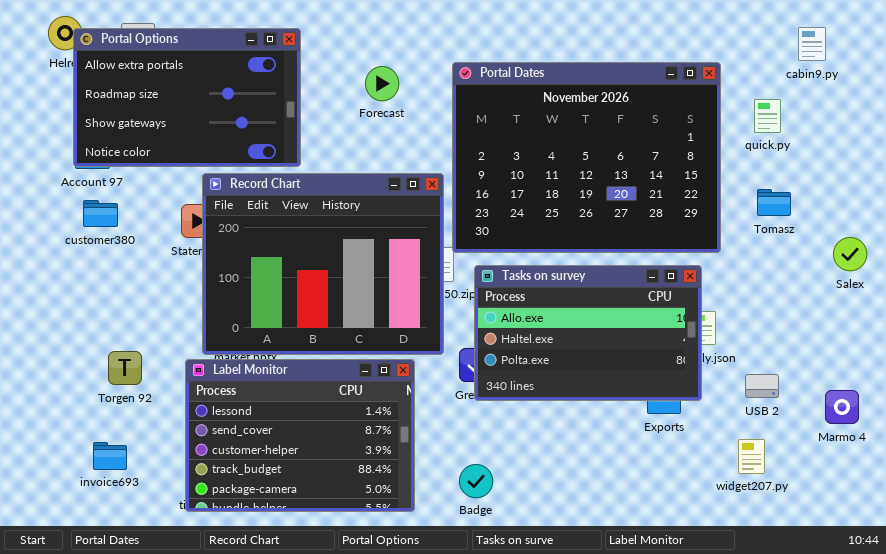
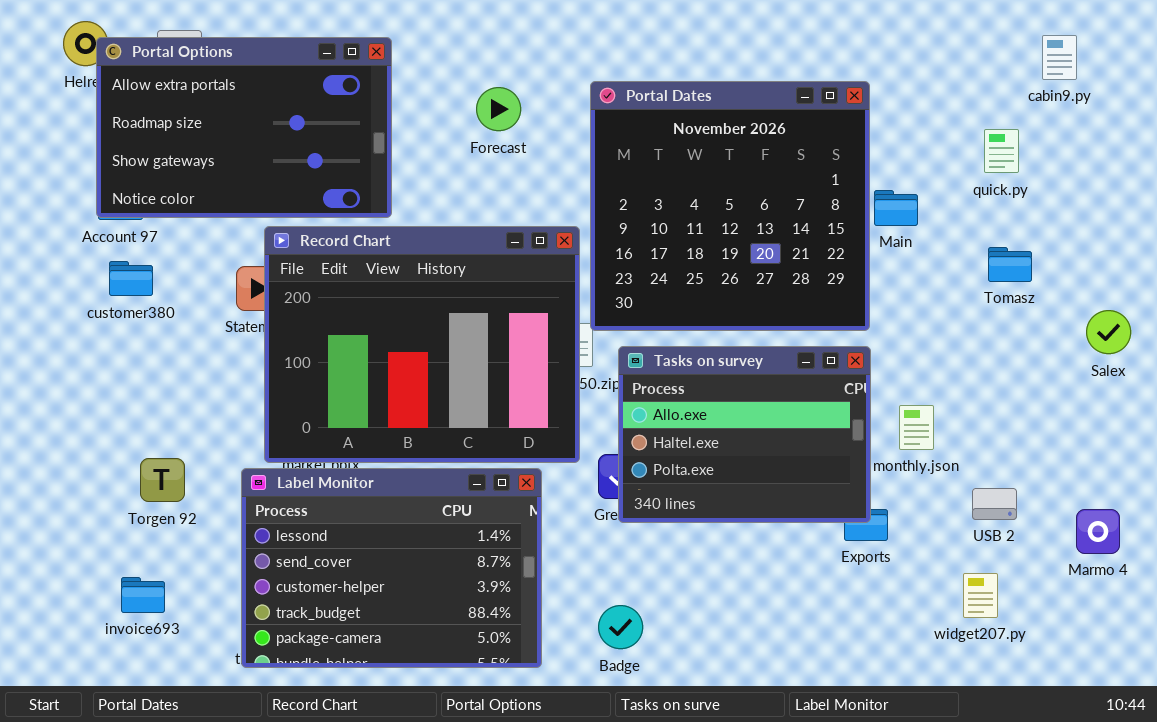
Portal Dates: [452,62,721,253] -> [590,81,870,331], resized
Tasks on survey: [474,265,702,401] -> [618,346,871,523], resized

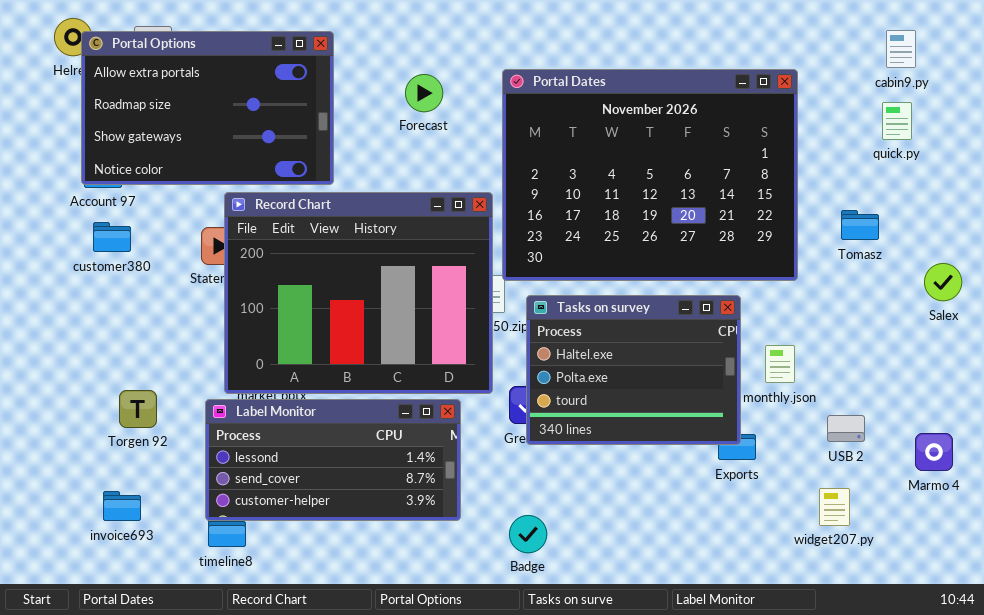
Portal Dates: [590,81,870,331] -> [502,69,798,281], resized
quick.py: [984,129,1019,173] -> [882,102,912,140], moved
Tasks on survey: [618,346,871,523] -> [526,295,741,445], scrolled down 1 row
Label Monitor: [241,468,542,668] -> [205,399,461,521], resized

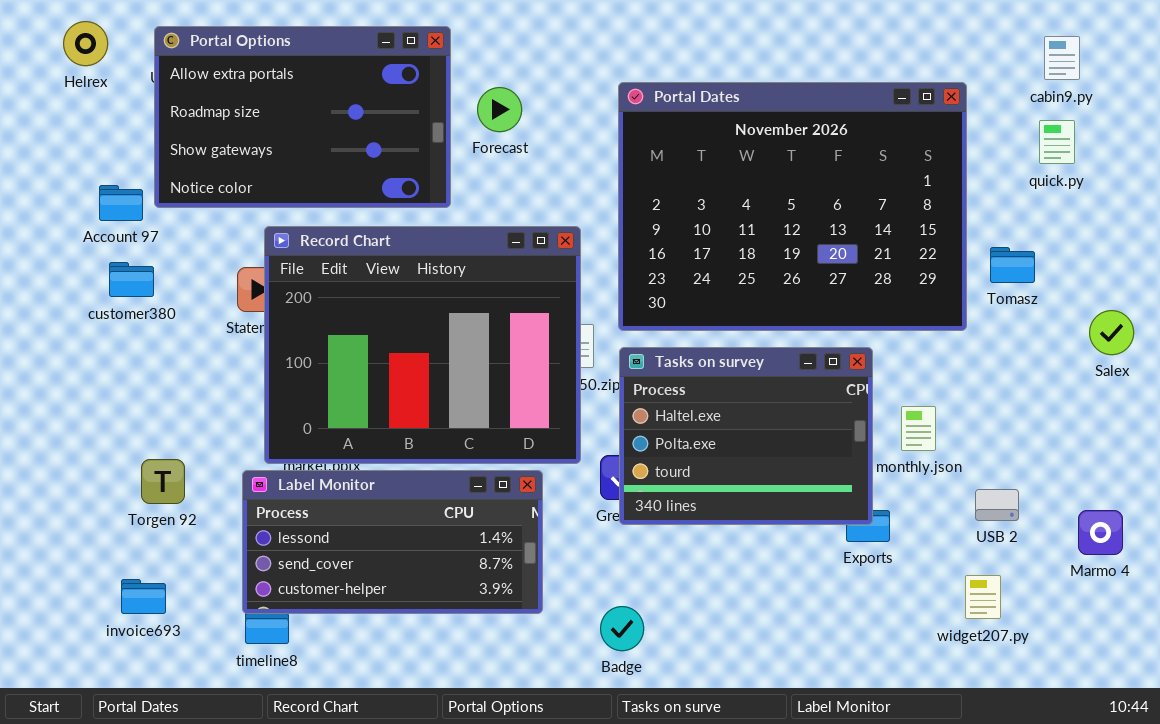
Portal Options: [81,31,334,185] -> [154,26,451,208], moved
Portal Dates: [502,69,798,281] -> [618,82,967,331], moved

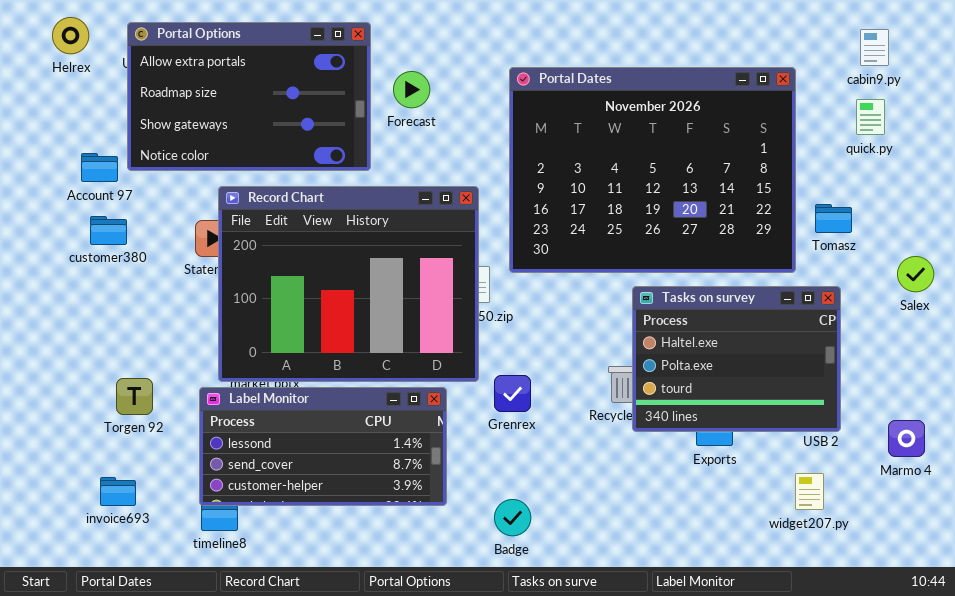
Tasks on survey: [619,347,873,525] -> [632,286,841,432], moved

